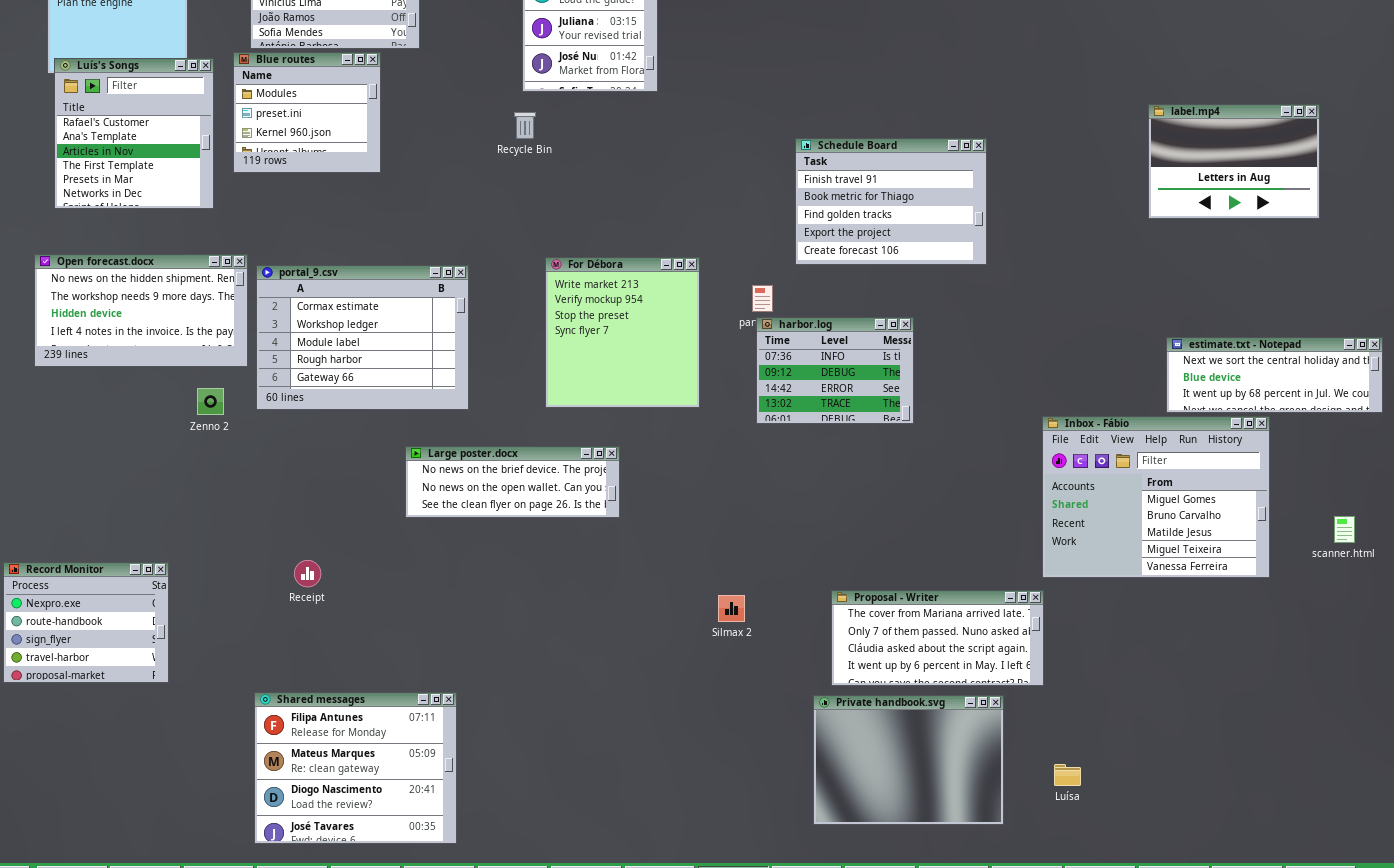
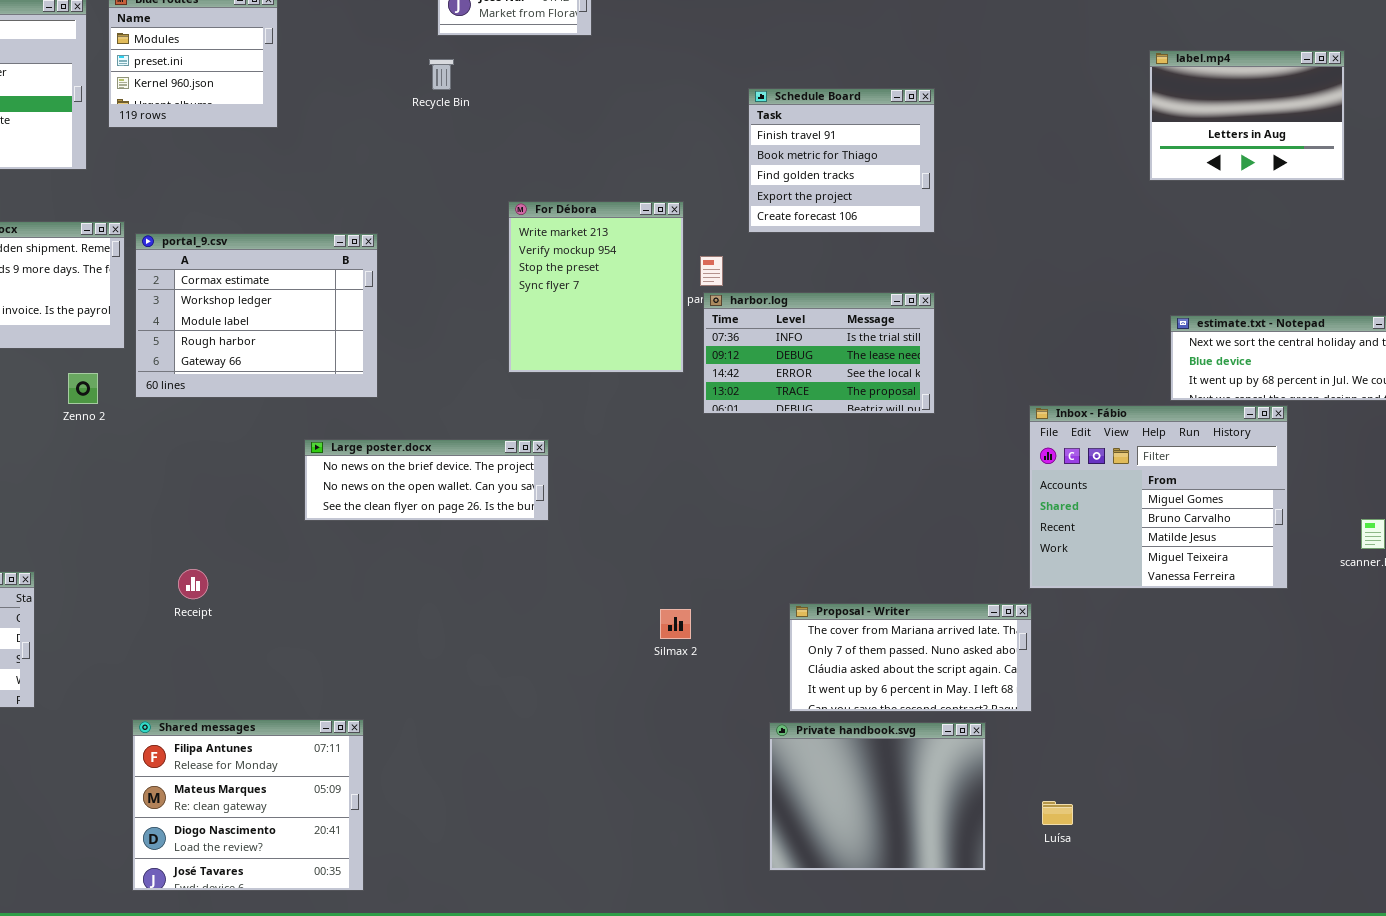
Schedule Board: [795,138,987,265] -> [748,88,935,233], resized
For Débora: [545,257,700,408] -> [508,201,684,373], moved
harbor.log: [756,317,914,424] -> [703,292,935,414], resized

